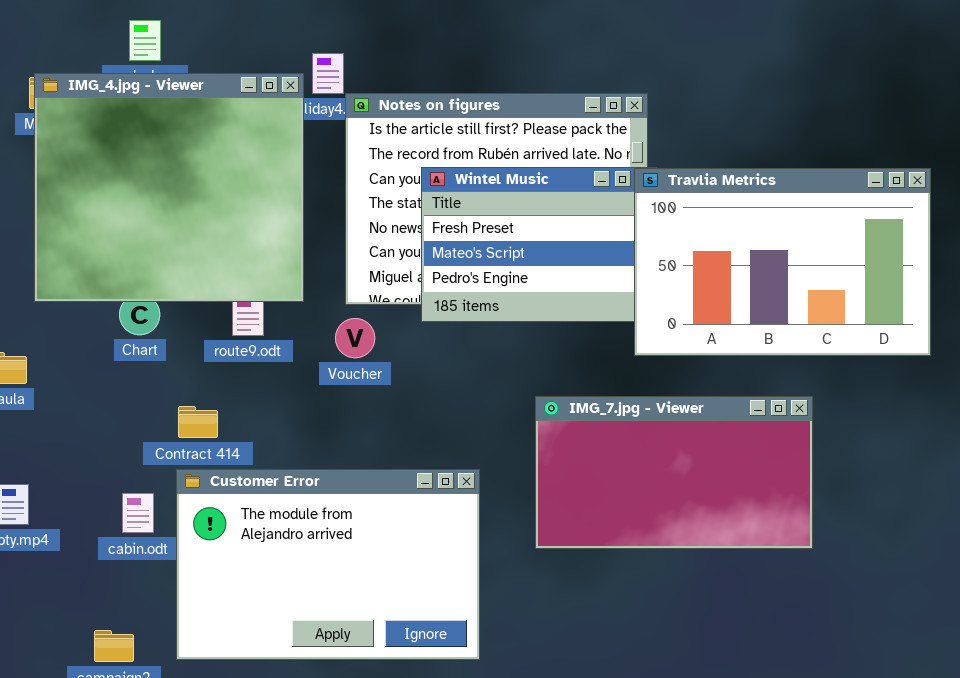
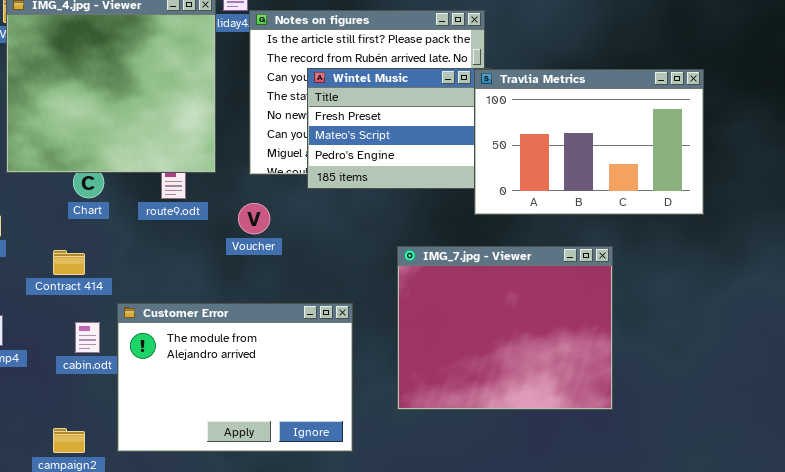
Voucher: [335,318,375,358] -> [238,203,270,234], moved
IMG_7.jpg - Viewer: [535,396,813,549] -> [397,246,613,410], resized
Contract 414: [178,406,218,438] -> [53,250,85,275], moved

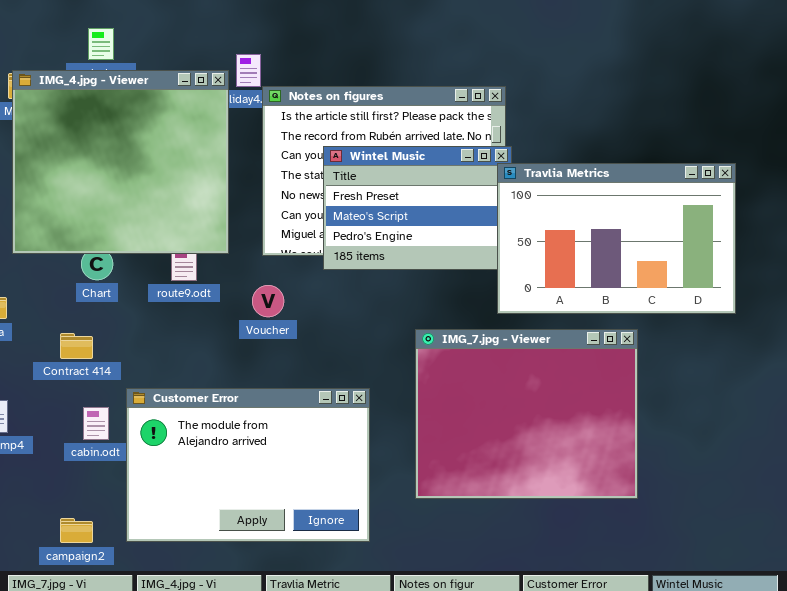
Travlia Metrics: [474,69,704,215] -> [497,163,736,314], moved

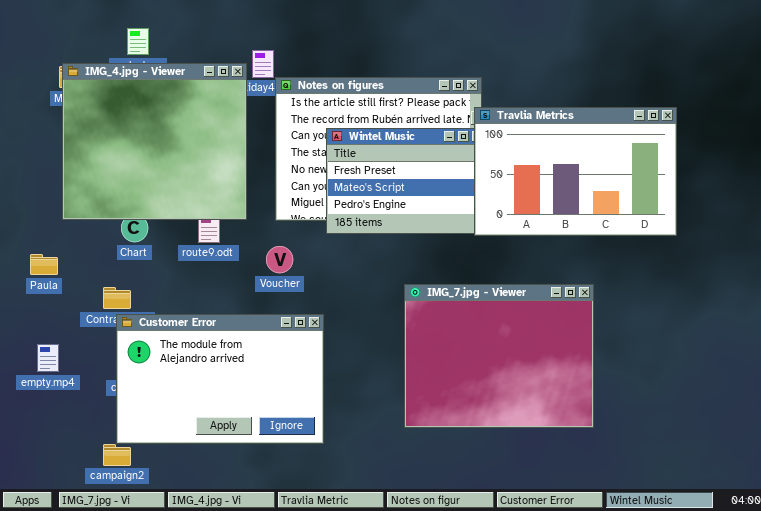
Travlia Metrics: [497,163,736,314] -> [474,107,677,236], moved
Customer Error: [126,388,370,542] -> [116,314,324,444], moved

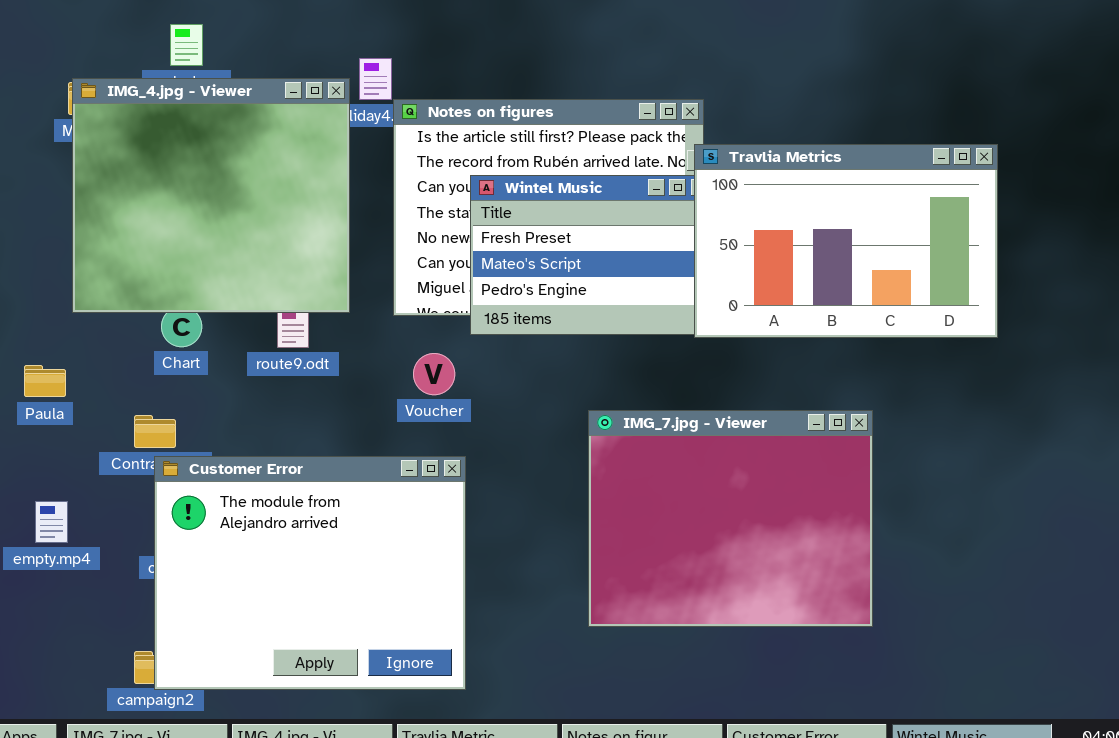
Voucher: [266,246,293,273] -> [413,353,455,395], moved
Customer Error: [116,314,324,444] -> [154,456,466,690], resized

